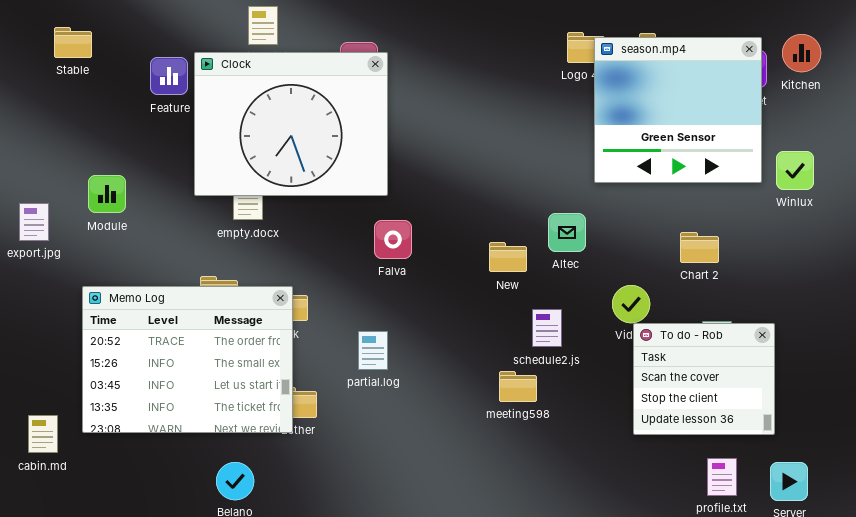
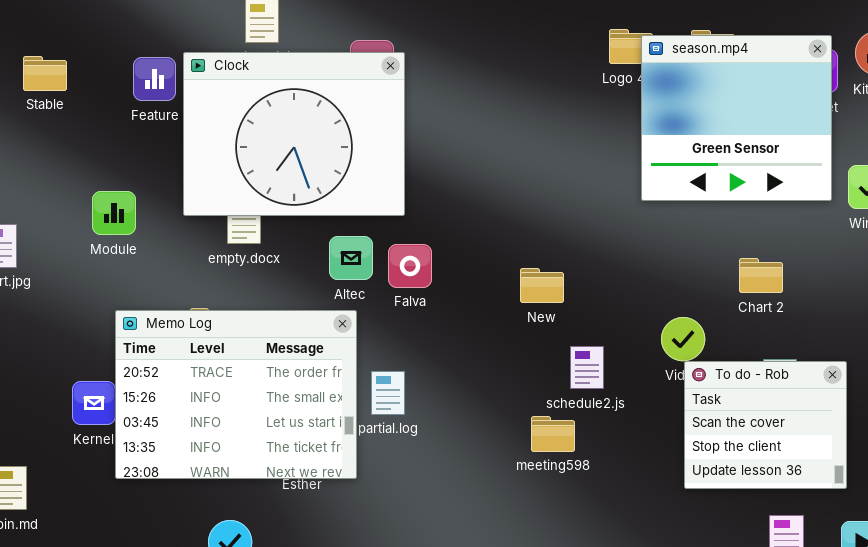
Stable: [54,27,92,58] -> [23,56,67,91], moved
Module: [88,175,126,213] -> [92,191,136,235], moved
Altec: [548,213,586,252] -> [329,236,373,280], moved
Memo Log: [82,286,293,433] -> [115,310,357,479], moved

